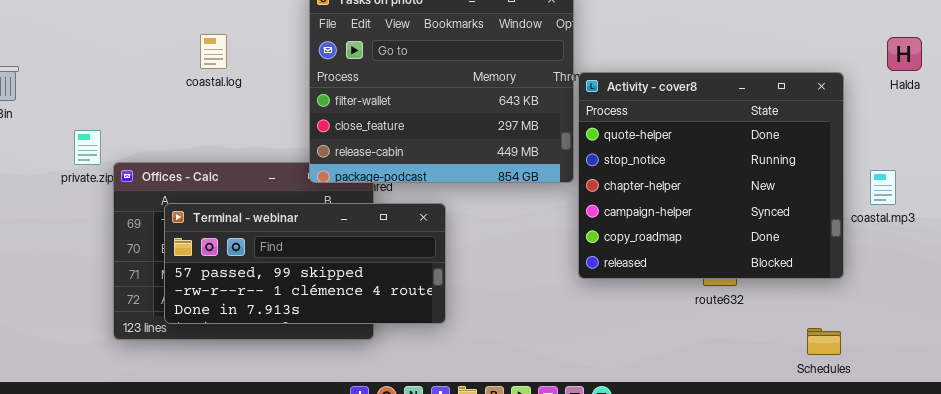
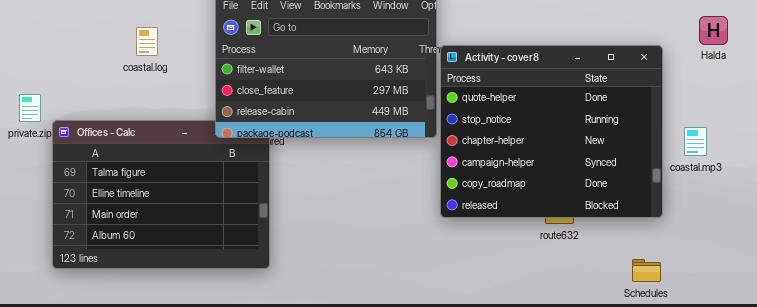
coastal.log: [200,34,227,69] -> [136,27,158,56], moved
Terminal - webinar: [164,203,446,324] -> none, closed

